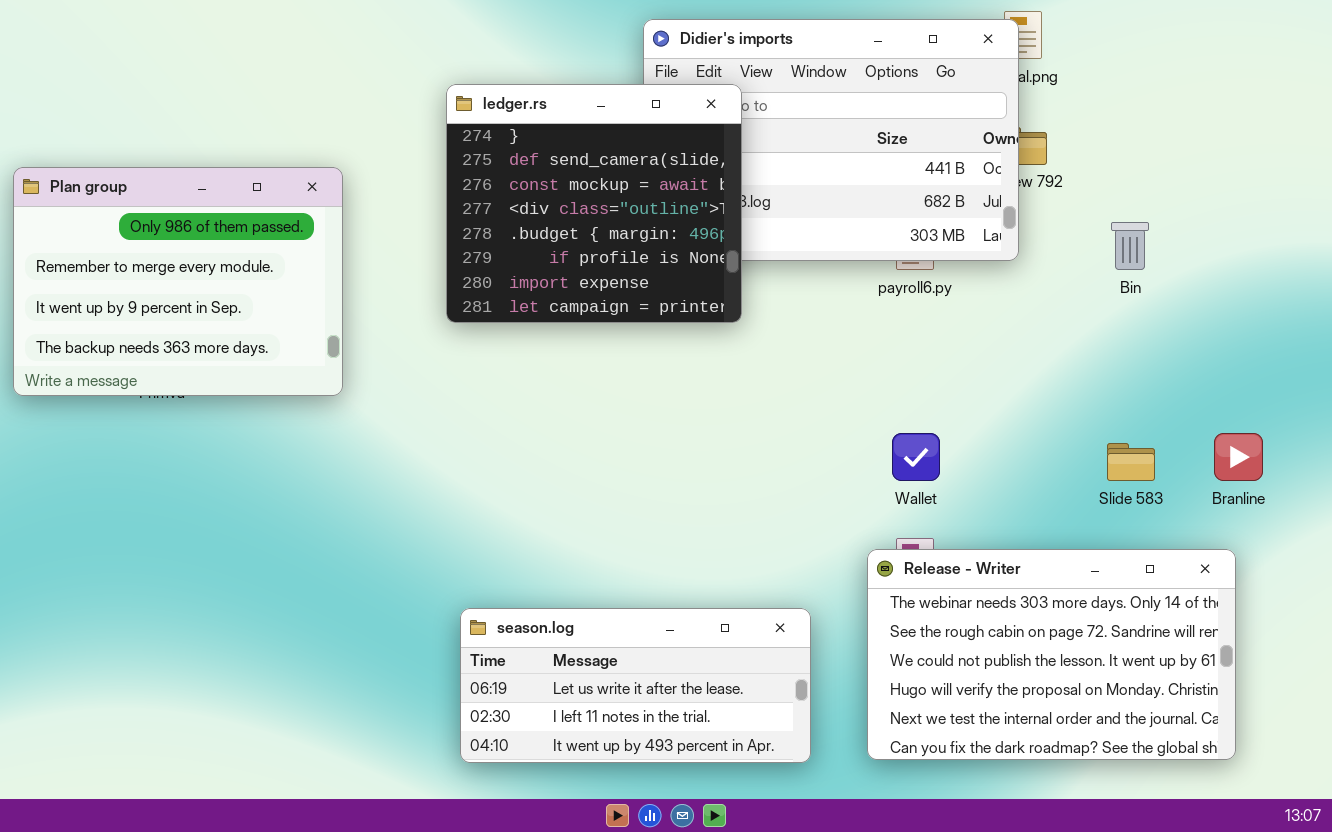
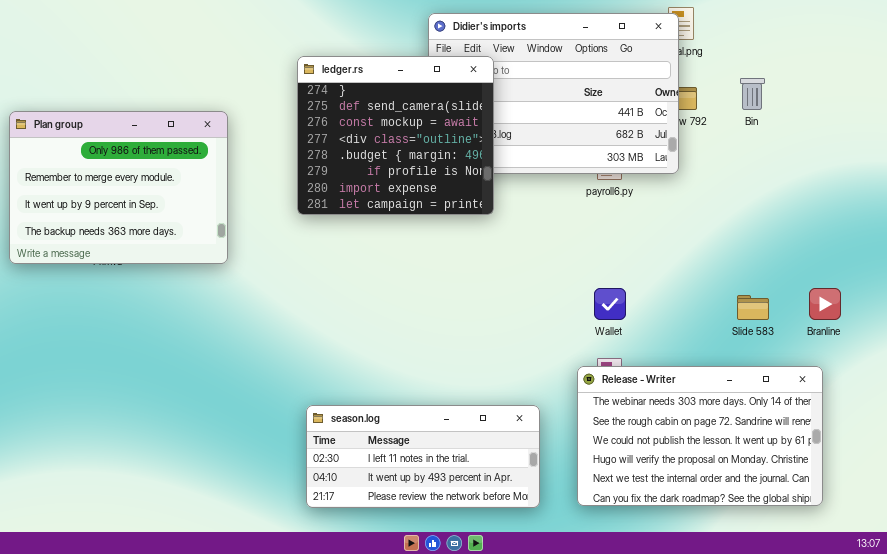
Bin: [1111,222,1149,270] -> [740,78,765,110], moved
season.log: [460,608,811,763] -> [306,405,540,508], scrolled down 1 row

